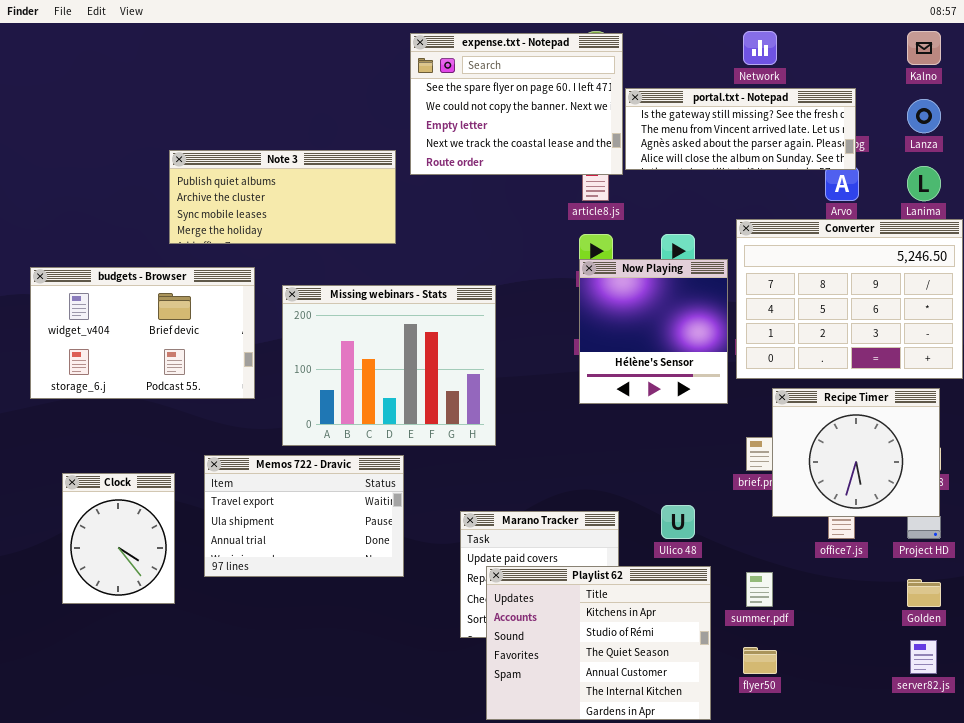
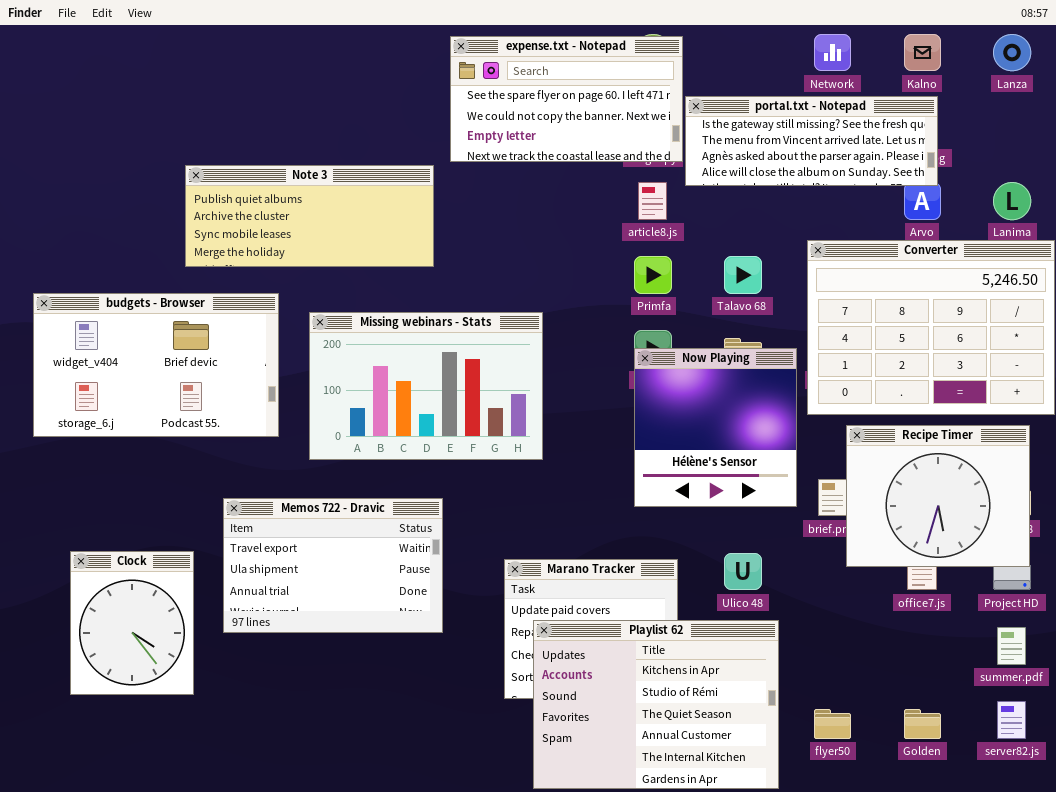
Kalno: [907,31,941,65] -> [904,34,941,71], moved
expense.txt - Notepad: [410,33,623,175] -> [450,36,683,162], resized
Lanza: [907,99,941,133] -> [993,34,1031,71], moved
Now Playing: [579,259,728,404] -> [634,348,797,507], moved
Missing webinars - Stats: [282,285,496,446] -> [309,312,543,460], resized
Clock: [62,473,175,604] -> [70,551,194,695], moved
summer.pdf: [746,572,773,607] -> [997,627,1026,665], moved
Golden: [907,579,941,607] -> [904,709,941,739], moved

